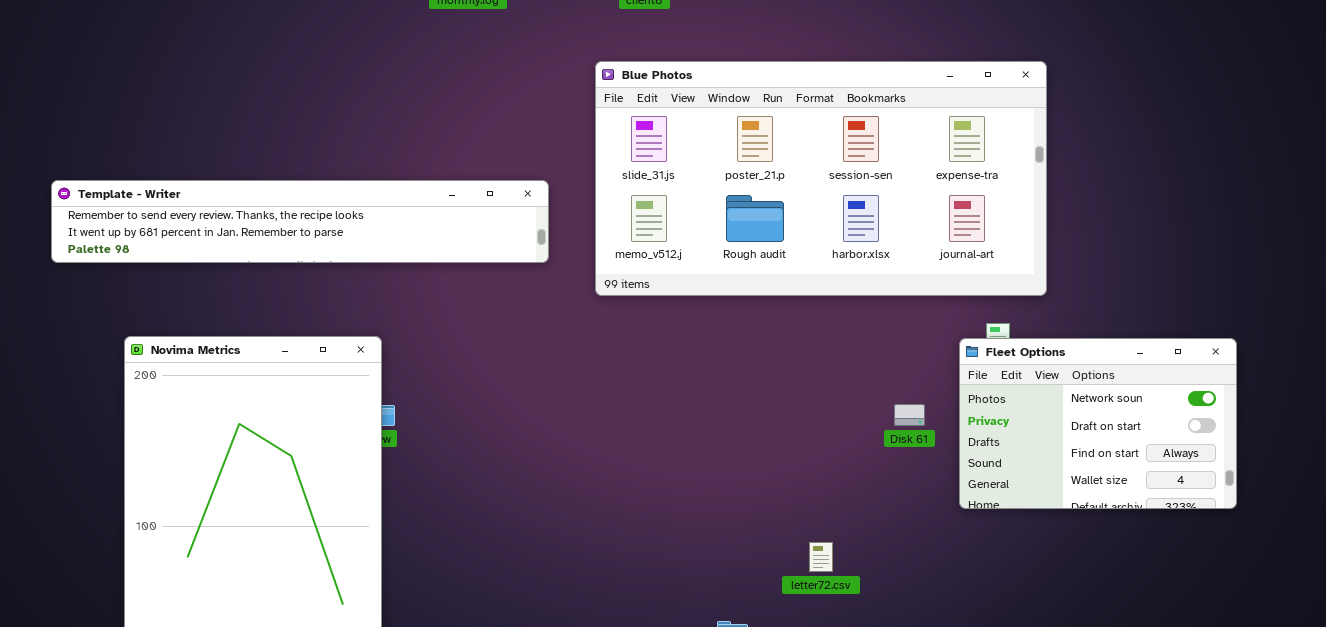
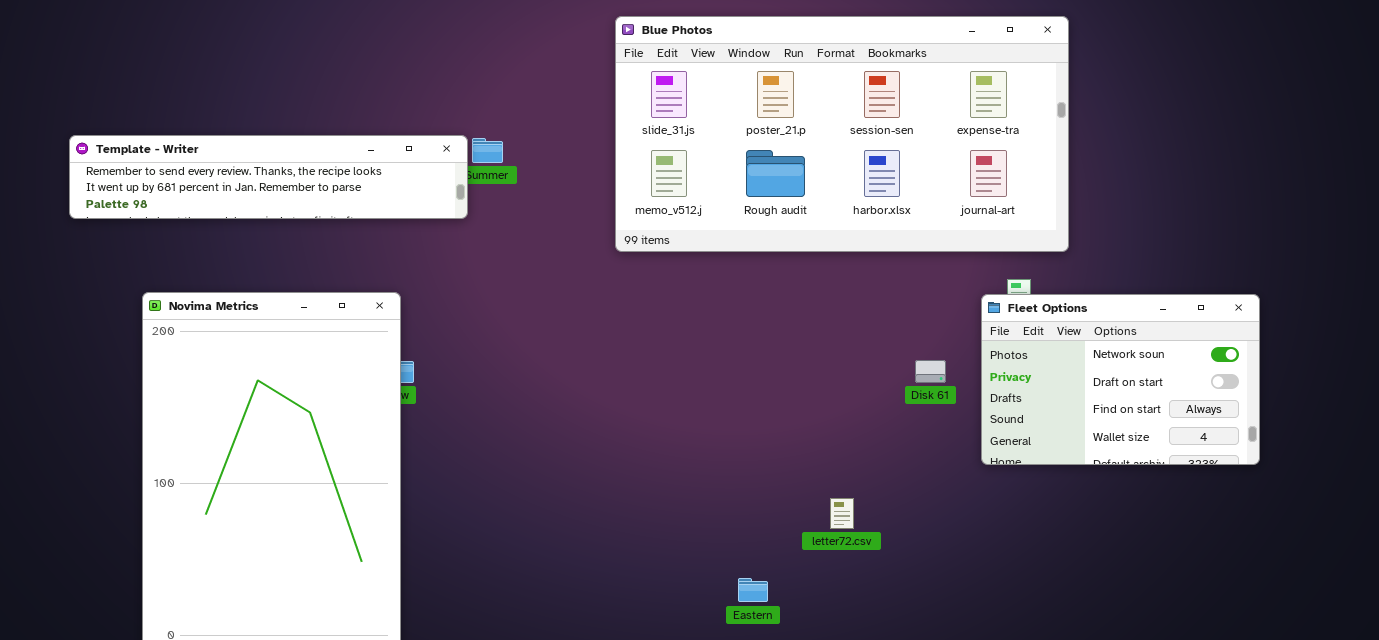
Template - Writer: [51,180,549,263] -> [69,135,468,219], resized

